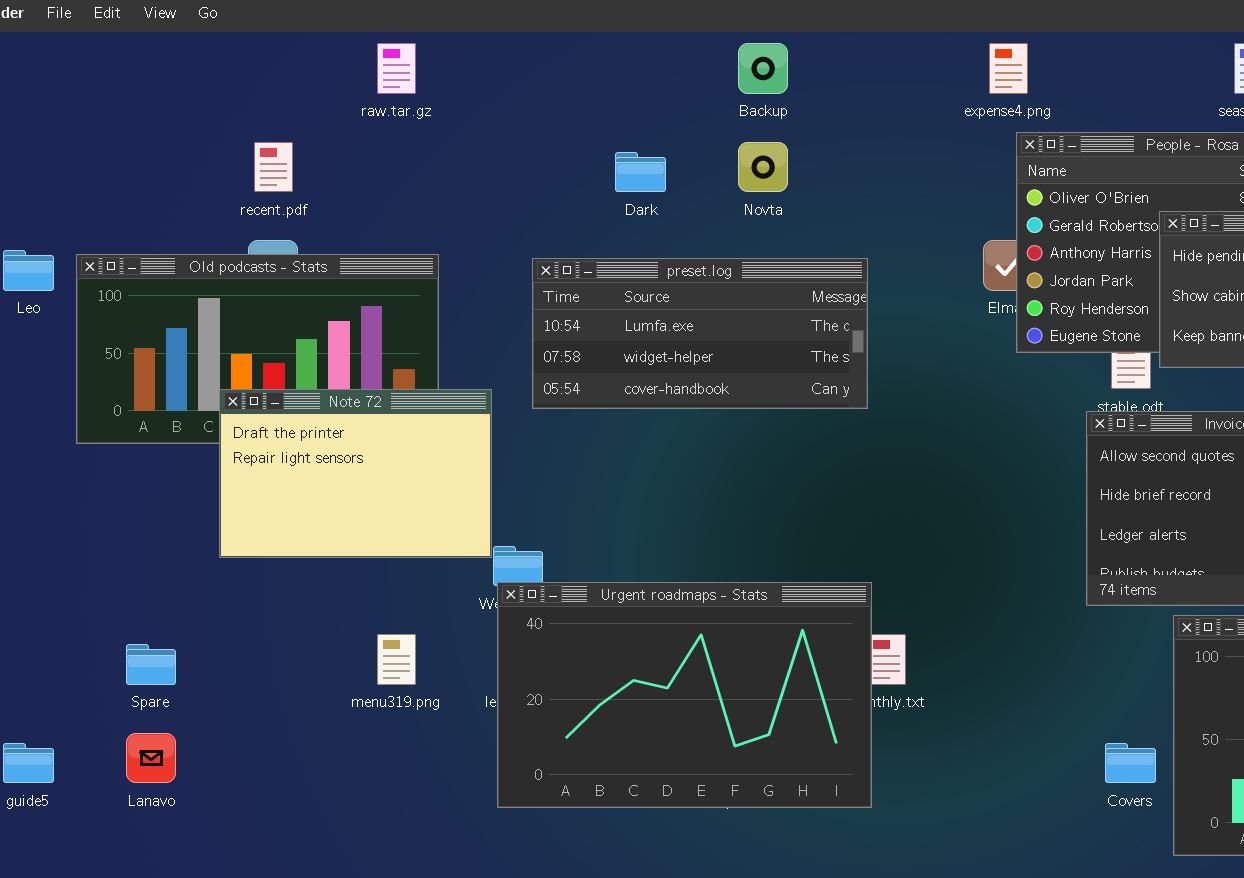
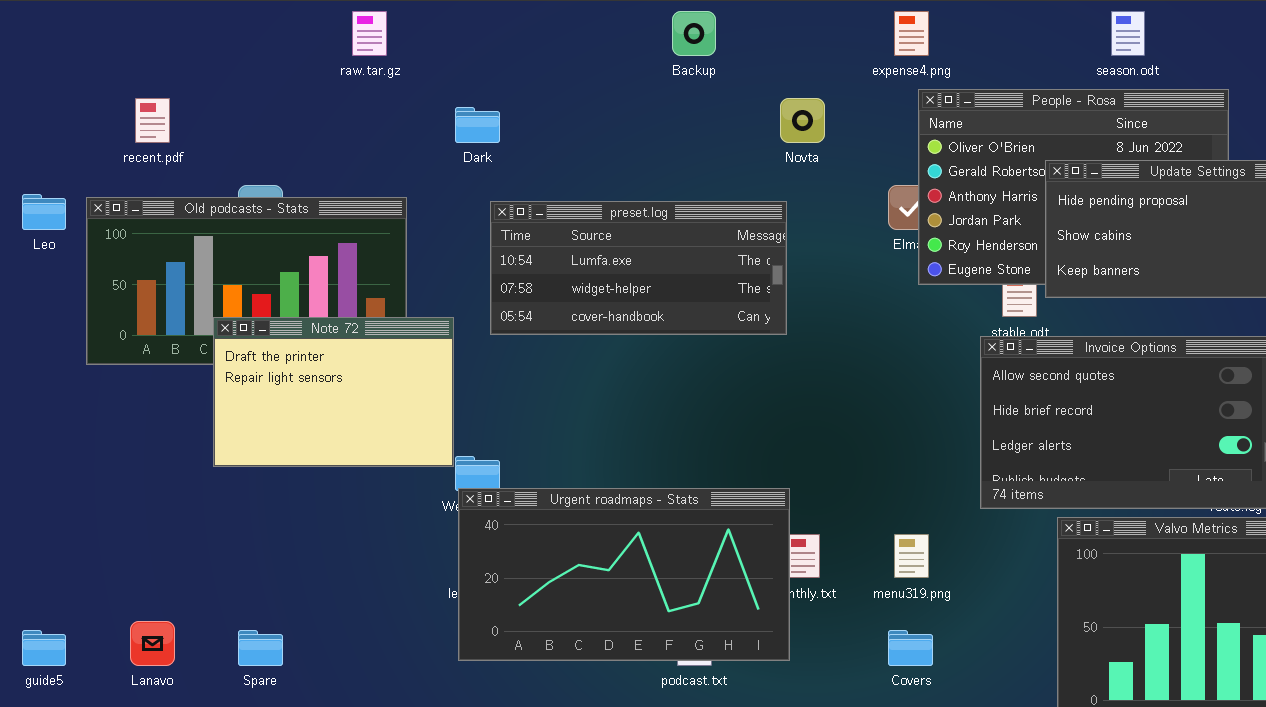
recent.pdf: [254,142,293,192] -> [135,98,170,143], moved
Novta: [738,142,788,192] -> [780,98,825,143], moved
Dark: [615,152,666,192] -> [455,107,500,143], moved
Urgent roadmaps - Stats: [497,582,872,808] -> [458,488,790,661], resized
menu319.png: [377,634,416,685] -> [894,534,929,578], moved
Spare: [126,644,176,685] -> [238,630,283,666], moved
Covers: [1105,743,1156,783] -> [888,630,933,666], moved

